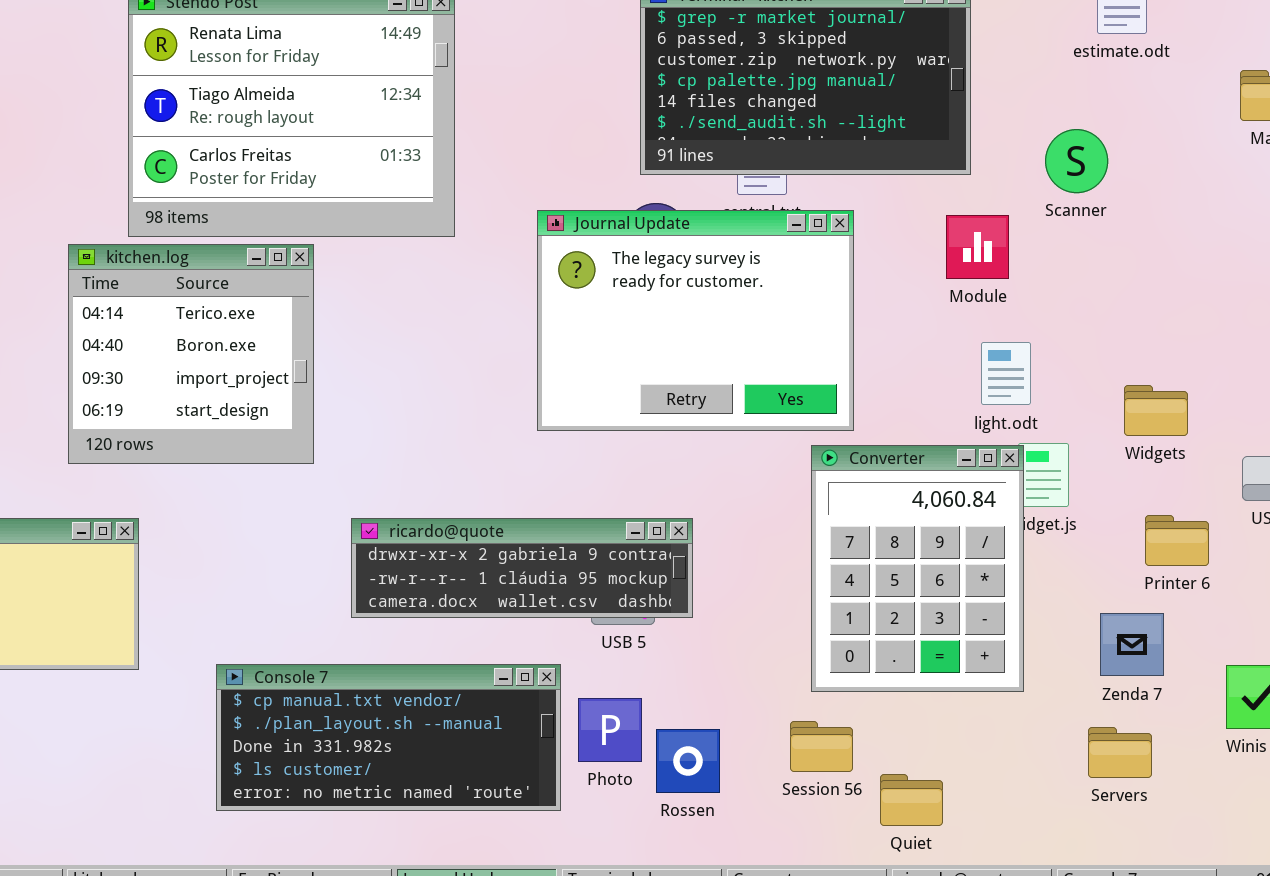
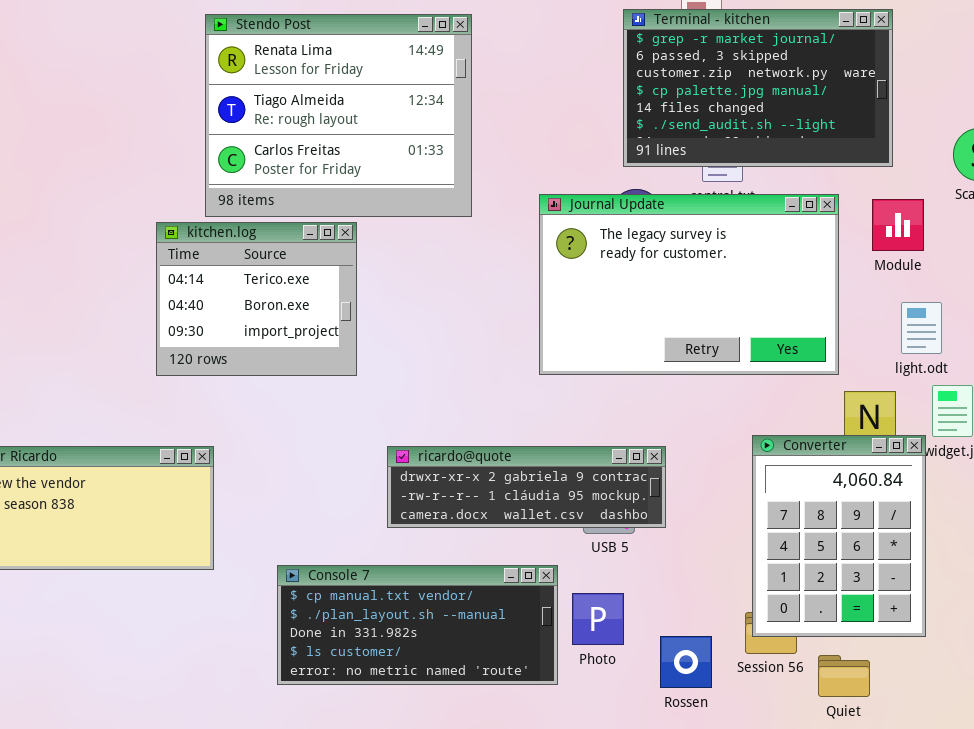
Journal Update: [537,210,854,431] -> [539,194,839,375], resized
kitchen.log: [68,244,314,464] -> [156,222,357,376], resized
Converter: [811,445,1024,692] -> [752,435,926,637], moved
Rossen: [656,729,720,793] -> [660,636,712,688], moved

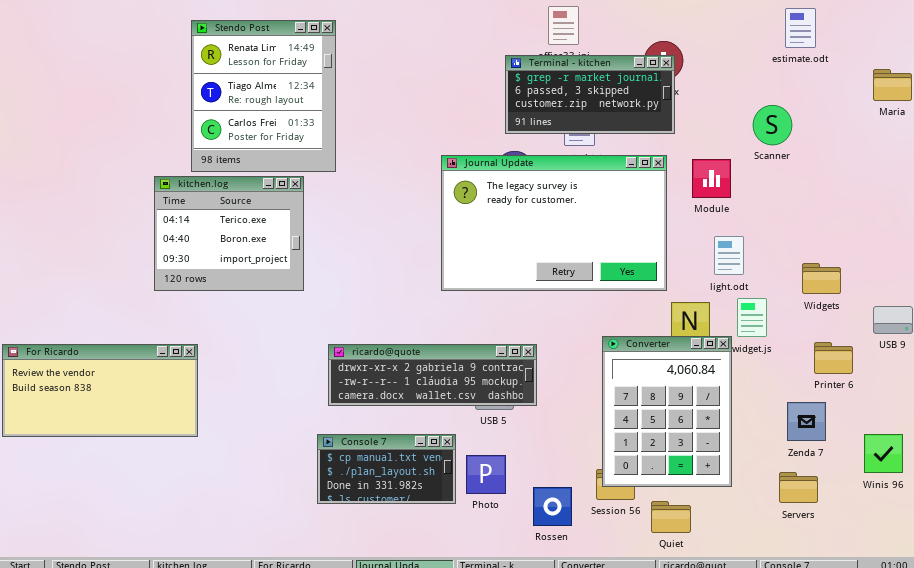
Terminal - kitchen: [623,9,893,167] -> [505,55,675,134], resized
Stendo Post: [205,14,472,217] -> [191,20,336,172], resized
Console 7: [277,565,558,685] -> [317,434,456,504], resized

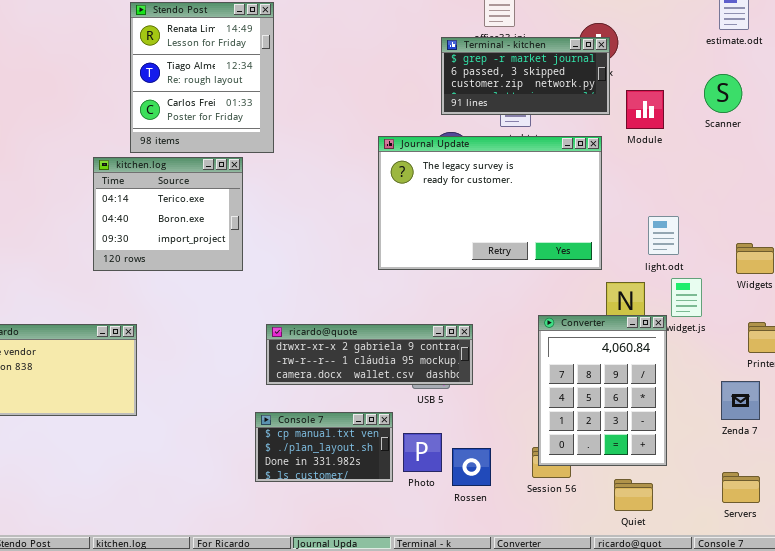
Scanner: [753,105,792,145] -> [704,74,742,113], moved
Module: [692,159,731,198] -> [626,90,664,129], moved
Servers: [779,472,818,503] -> [722,472,760,503], moved
Rossen: [533,487,572,526] -> [452,448,491,486], moved
Quiet: [651,501,691,533] -> [614,479,653,511], moved

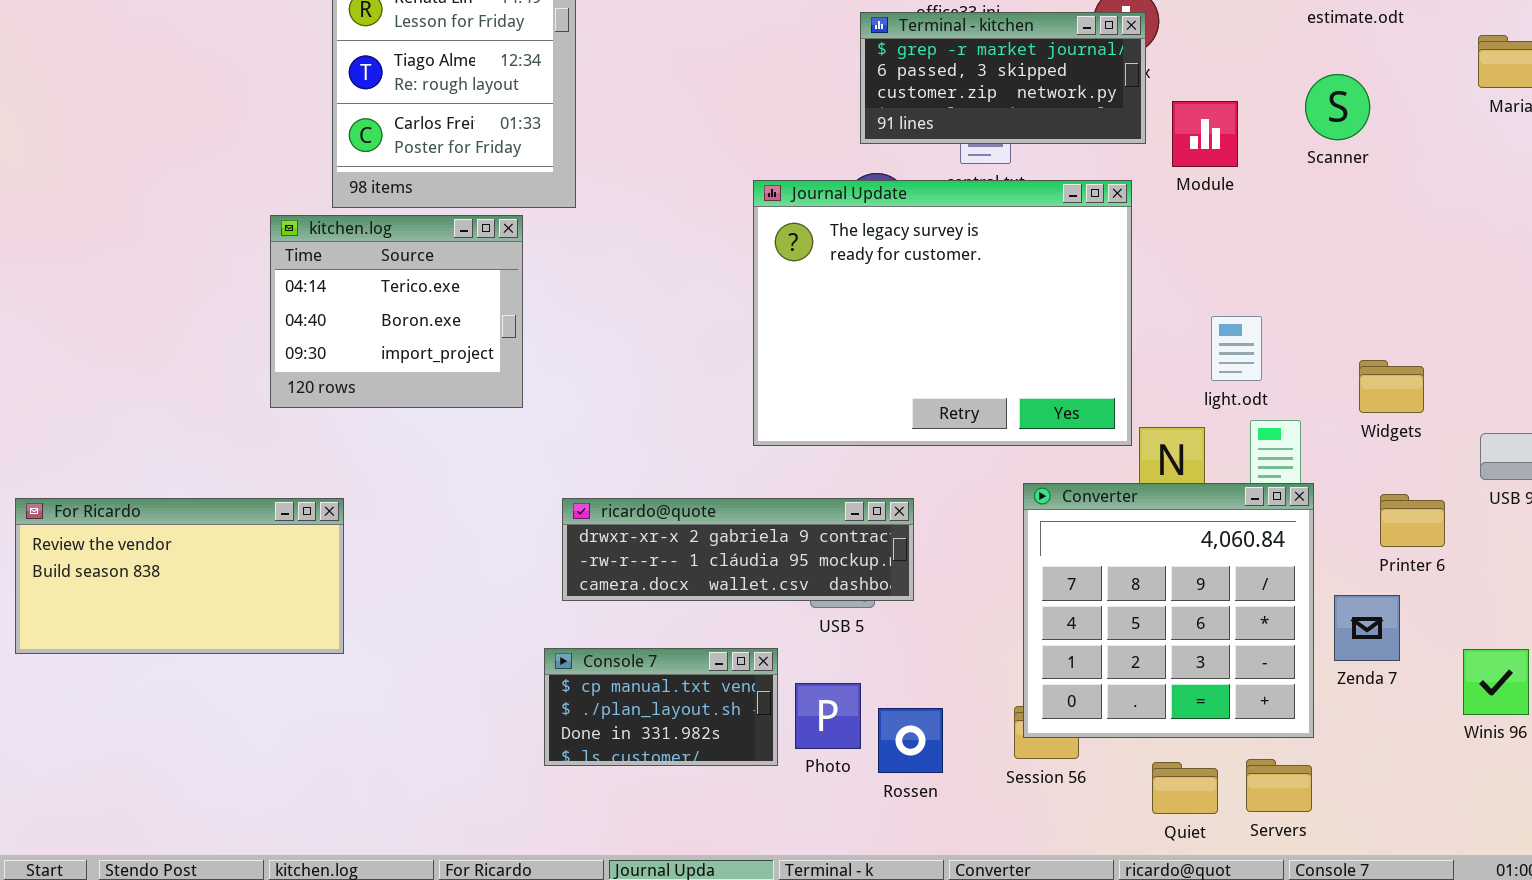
Journal Update: [378,136,602,270] -> [753,180,1132,446], resized
Converter: [538,315,667,466] -> [1023,483,1314,738], resized
Servers: [722,472,760,503] -> [1246,759,1312,812], moved

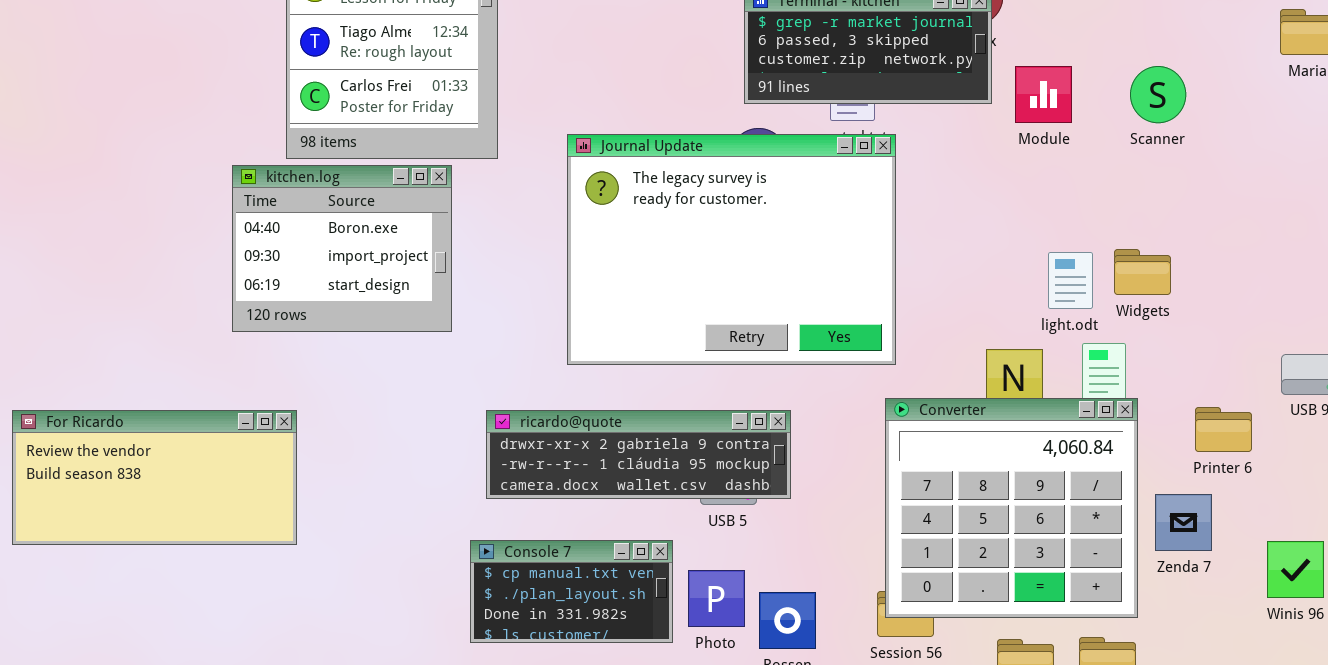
Scanner: [1305,74,1370,140] -> [1130,66,1186,123], moved
Journal Update: [753,180,1132,446] -> [567,134,896,365], moved
kitchen.log: [270,215,523,408] -> [232,165,452,332], scrolled down 1 row
Widgets: [1359,360,1424,413] -> [1114,249,1171,295], moved

